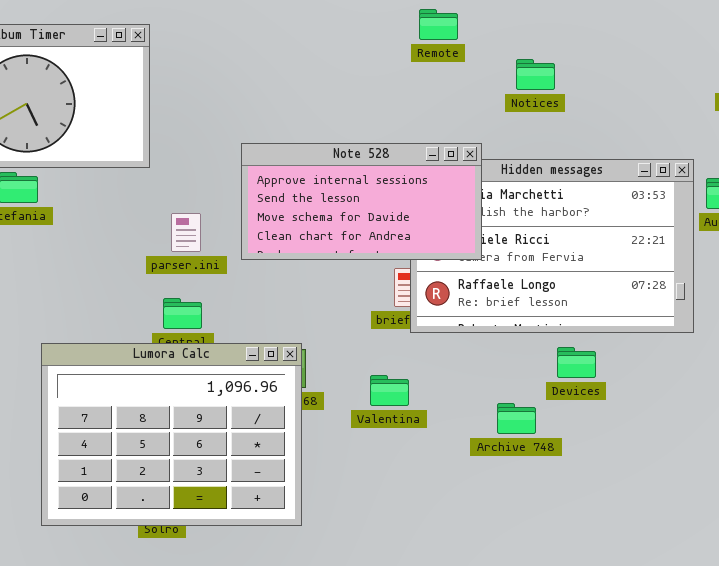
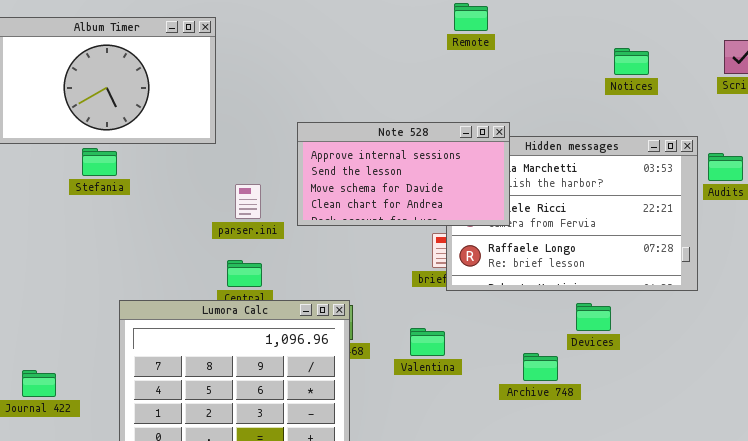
Notices: [516,59,555,90] -> [614,48,649,75], moved

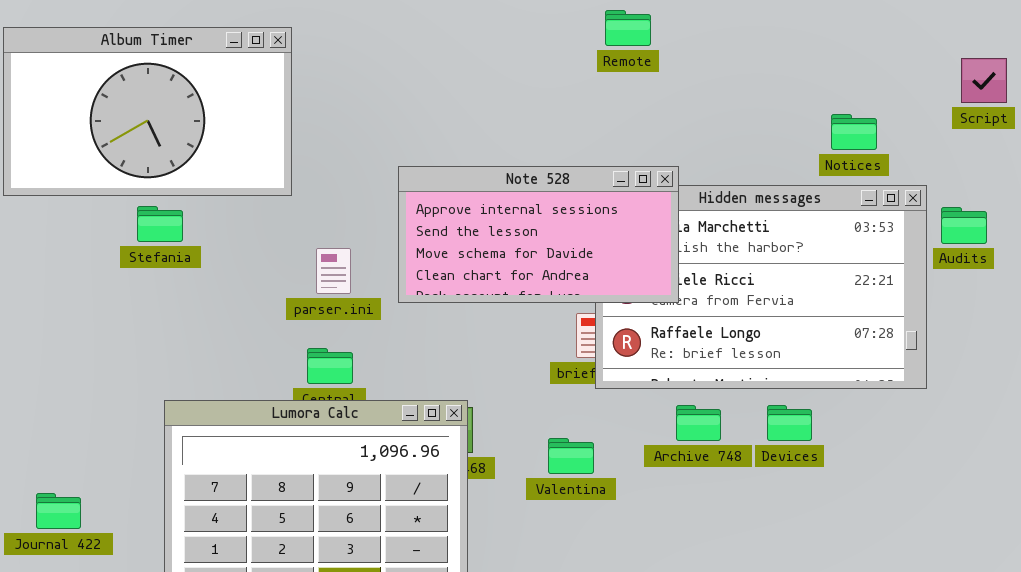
Notices: [614,48,649,75] -> [831,114,877,150], moved
Stefania: [82,148,117,176] -> [137,206,183,242], moved
Archive 748: [523,353,558,381] -> [676,405,721,441], moved

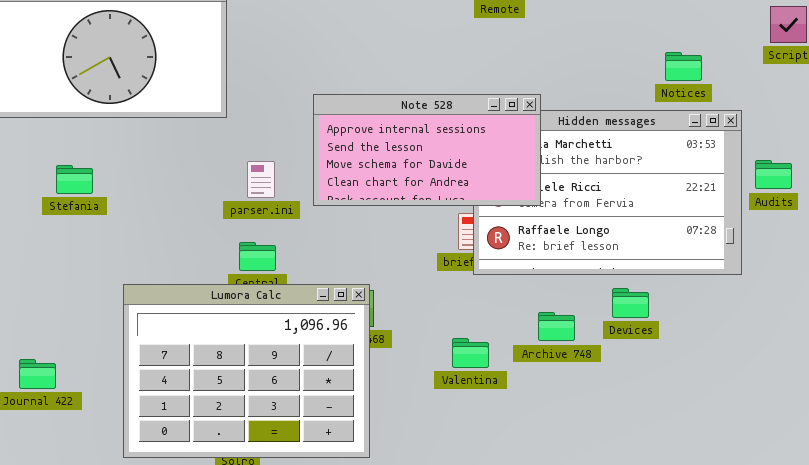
Stefania: [137,206,183,242] -> [56,165,93,194], moved
Audits: [941,207,987,244] -> [755,160,792,189], moved
Archive 748: [676,405,721,441] -> [538,312,575,341], moved
Valentina: [548,438,594,474] -> [452,338,489,368], moved

